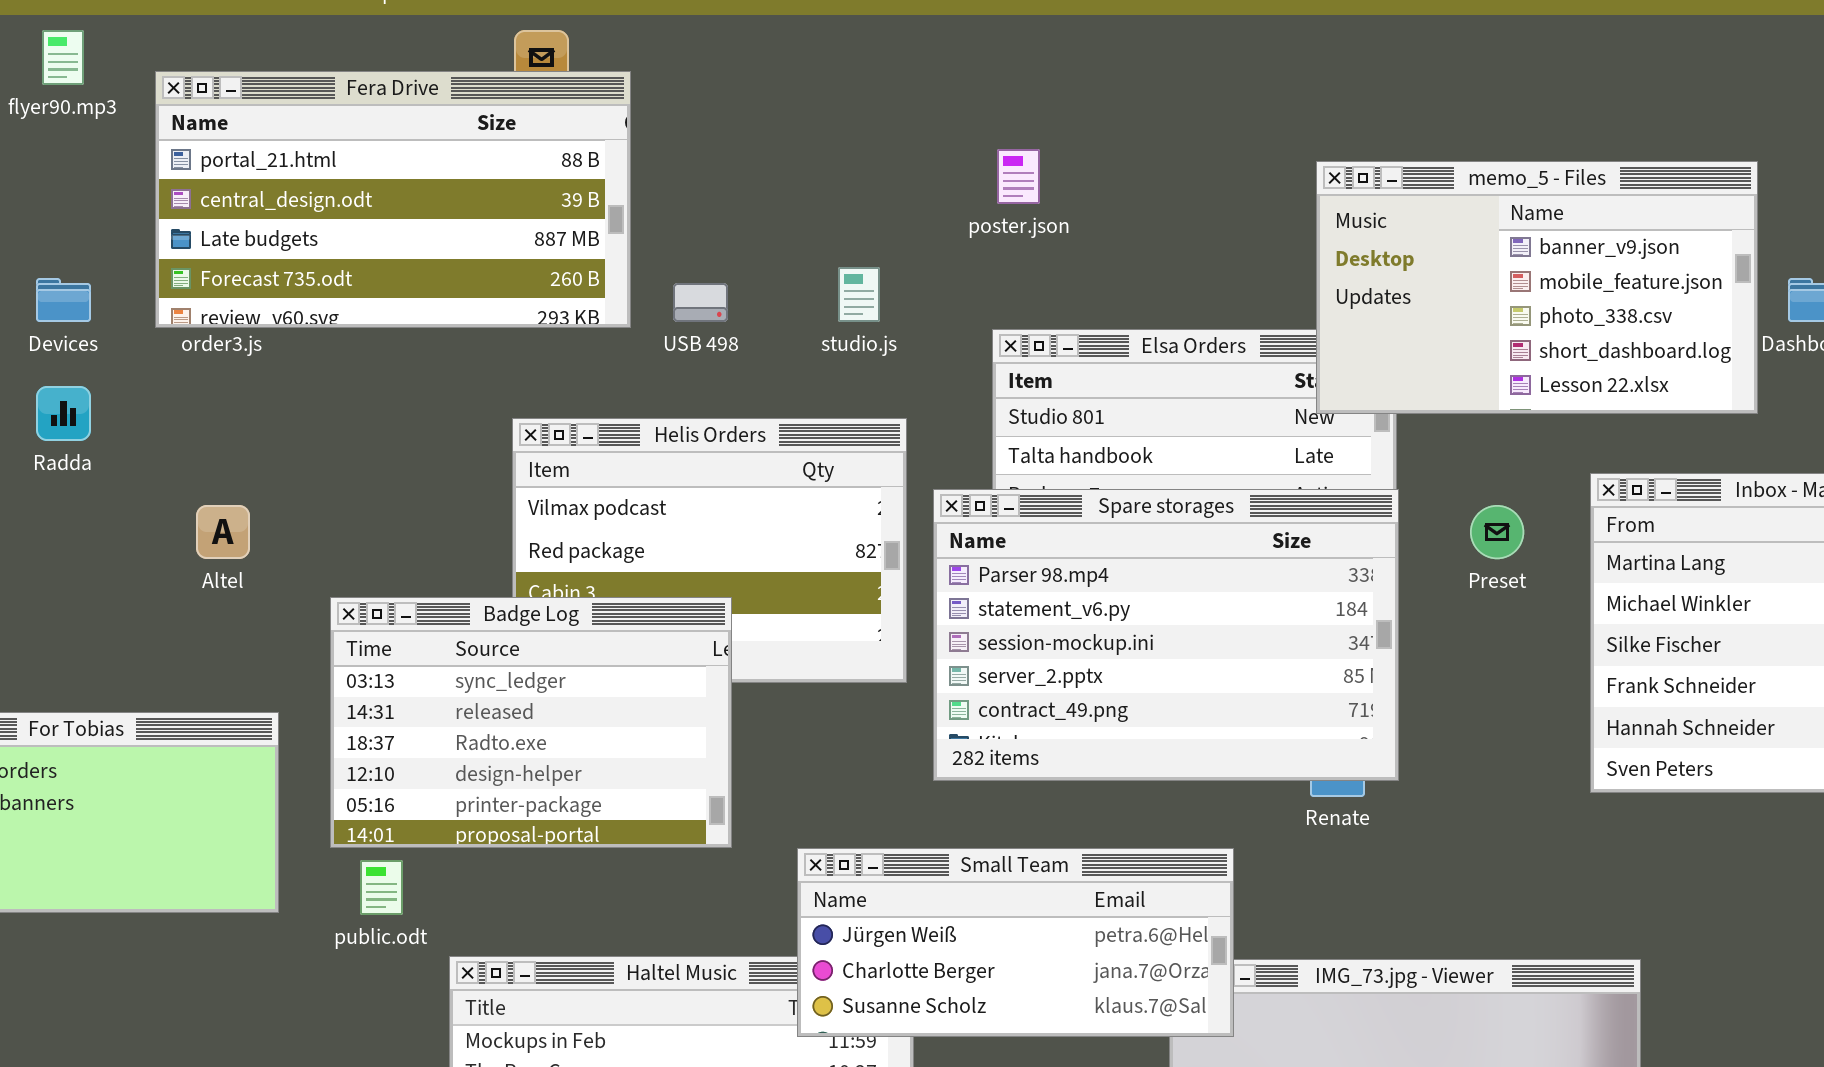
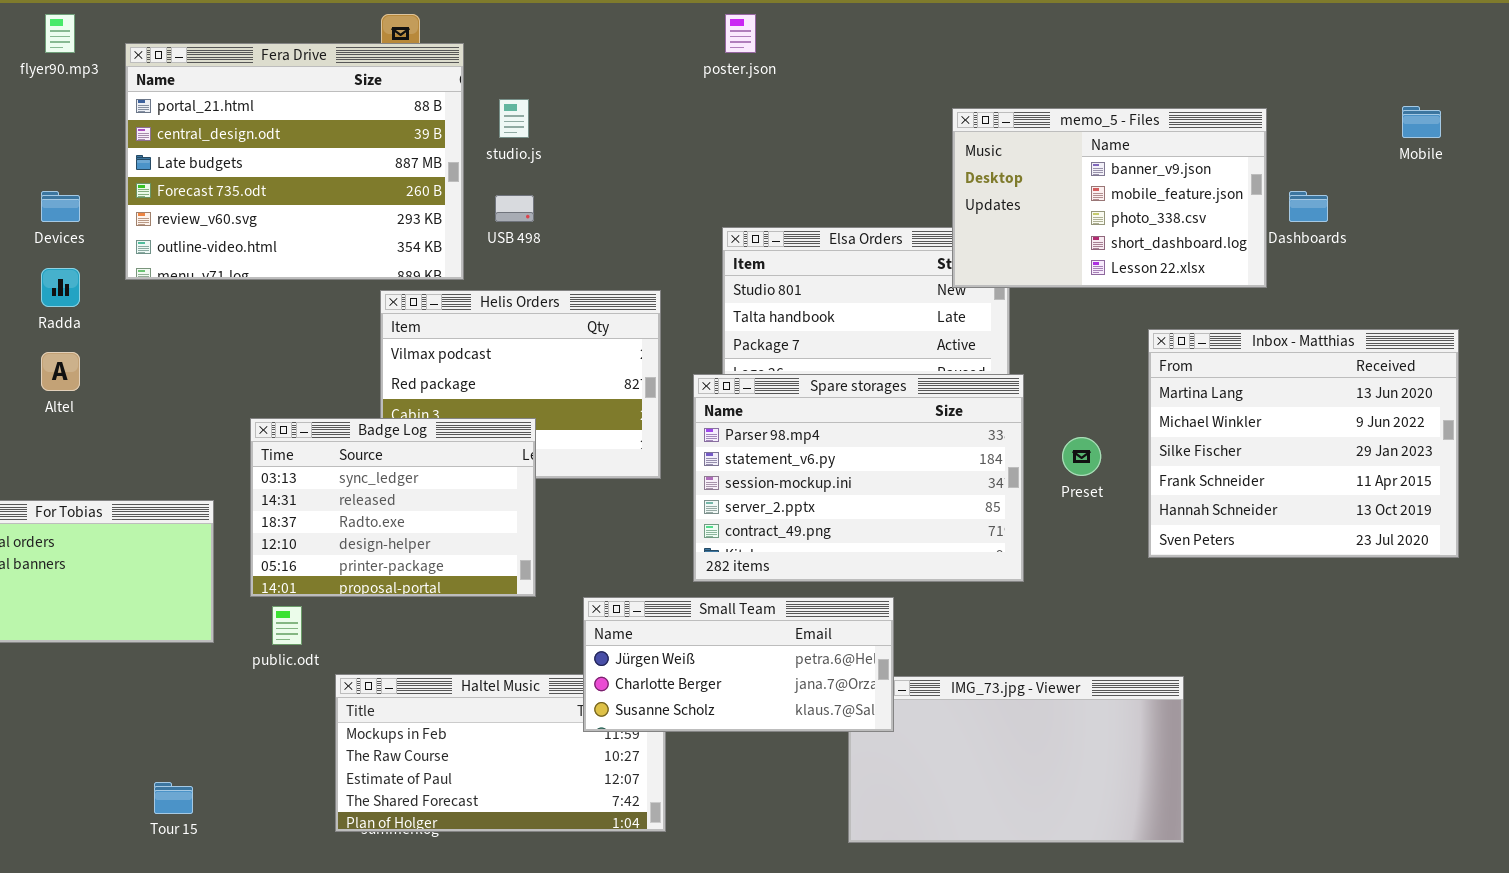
Fera Drive: [155,71,631,328] -> [125,43,464,280], resized
poster.json: [997,149,1040,204] -> [725,14,756,53], moved
studio.js: [838,267,880,322] -> [499,99,529,138], moved
Spare storages: [933,489,1399,781] -> [693,374,1024,582], moved
Altel: [196,505,250,559] -> [41,352,80,391], moved
Preset: [1470,505,1524,559] -> [1062,437,1101,476], moved

